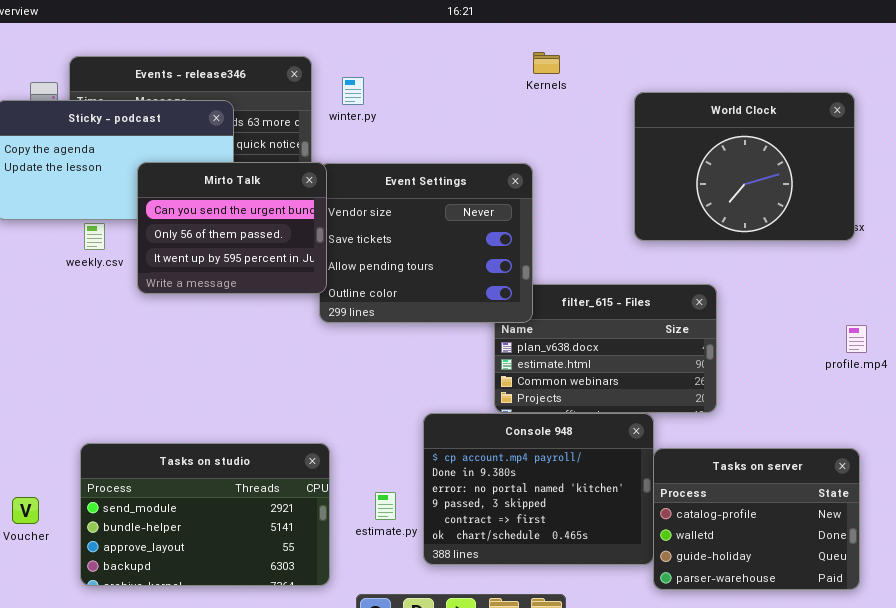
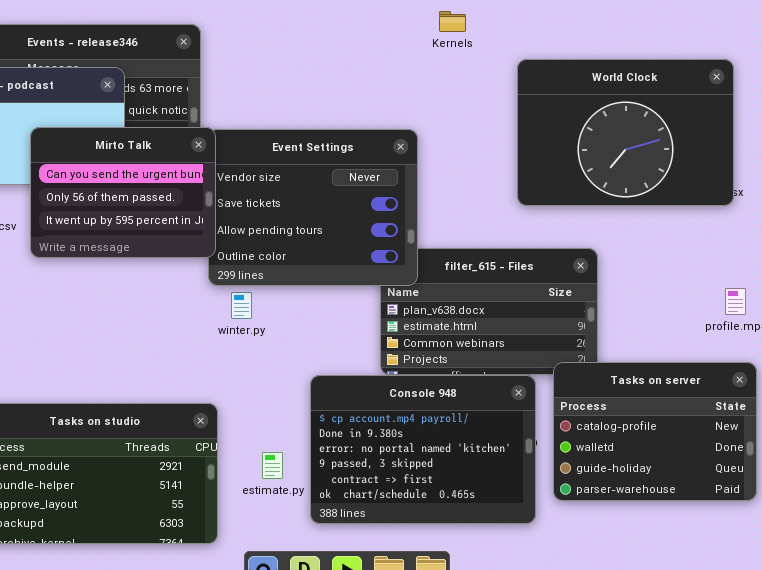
Kernels: [533,52,560,74] -> [439,11,466,32], moved
winter.py: [342,77,364,105] -> [231,292,252,319], moved
Tasks on server: [653,448,860,590] -> [553,362,757,501], moved

